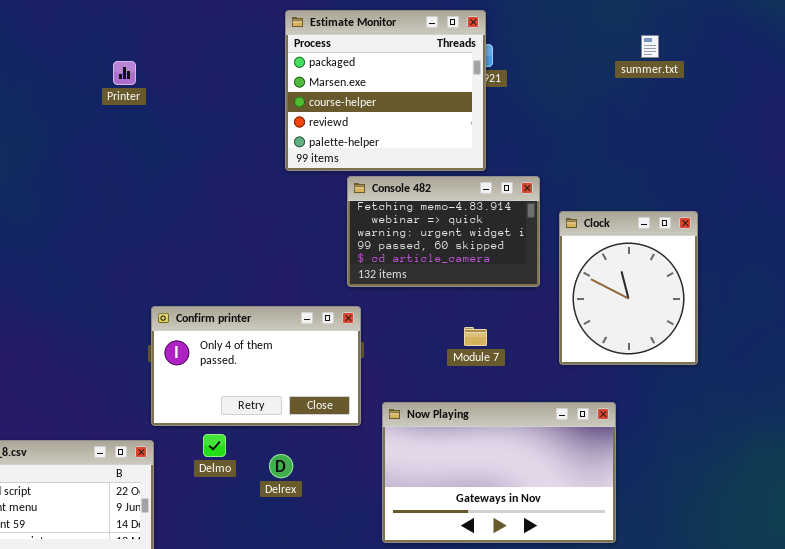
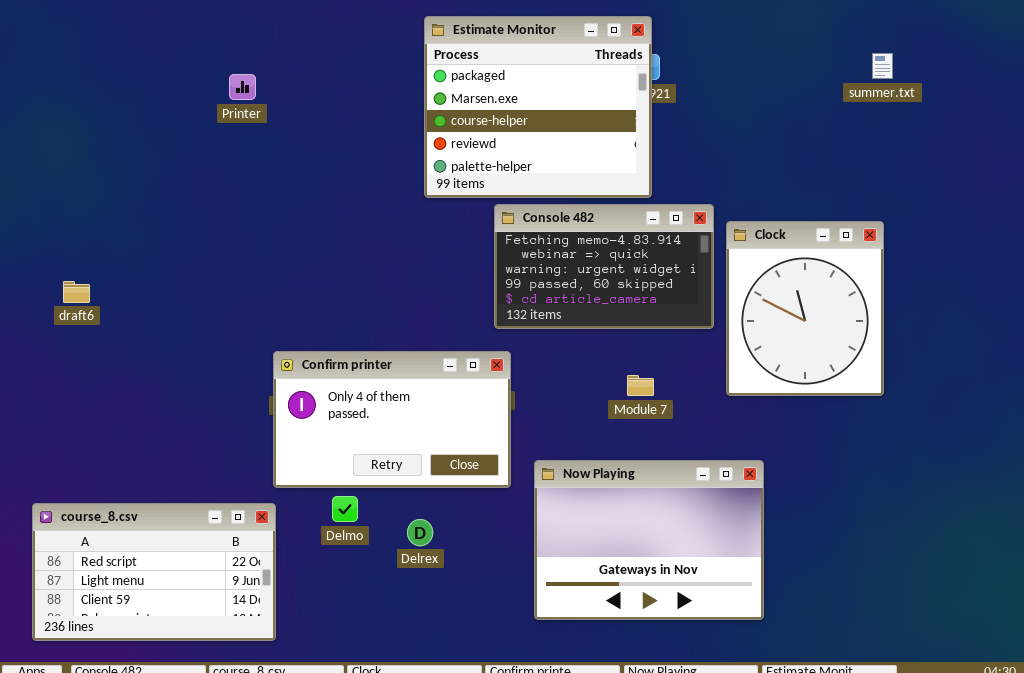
summer.txt: [641,35,659,58] -> [872,53,893,79], moved
Clock: [559,211,698,365] -> [726,221,884,396], moved
Now Playing: [382,402,616,543] -> [534,460,764,620], resized

